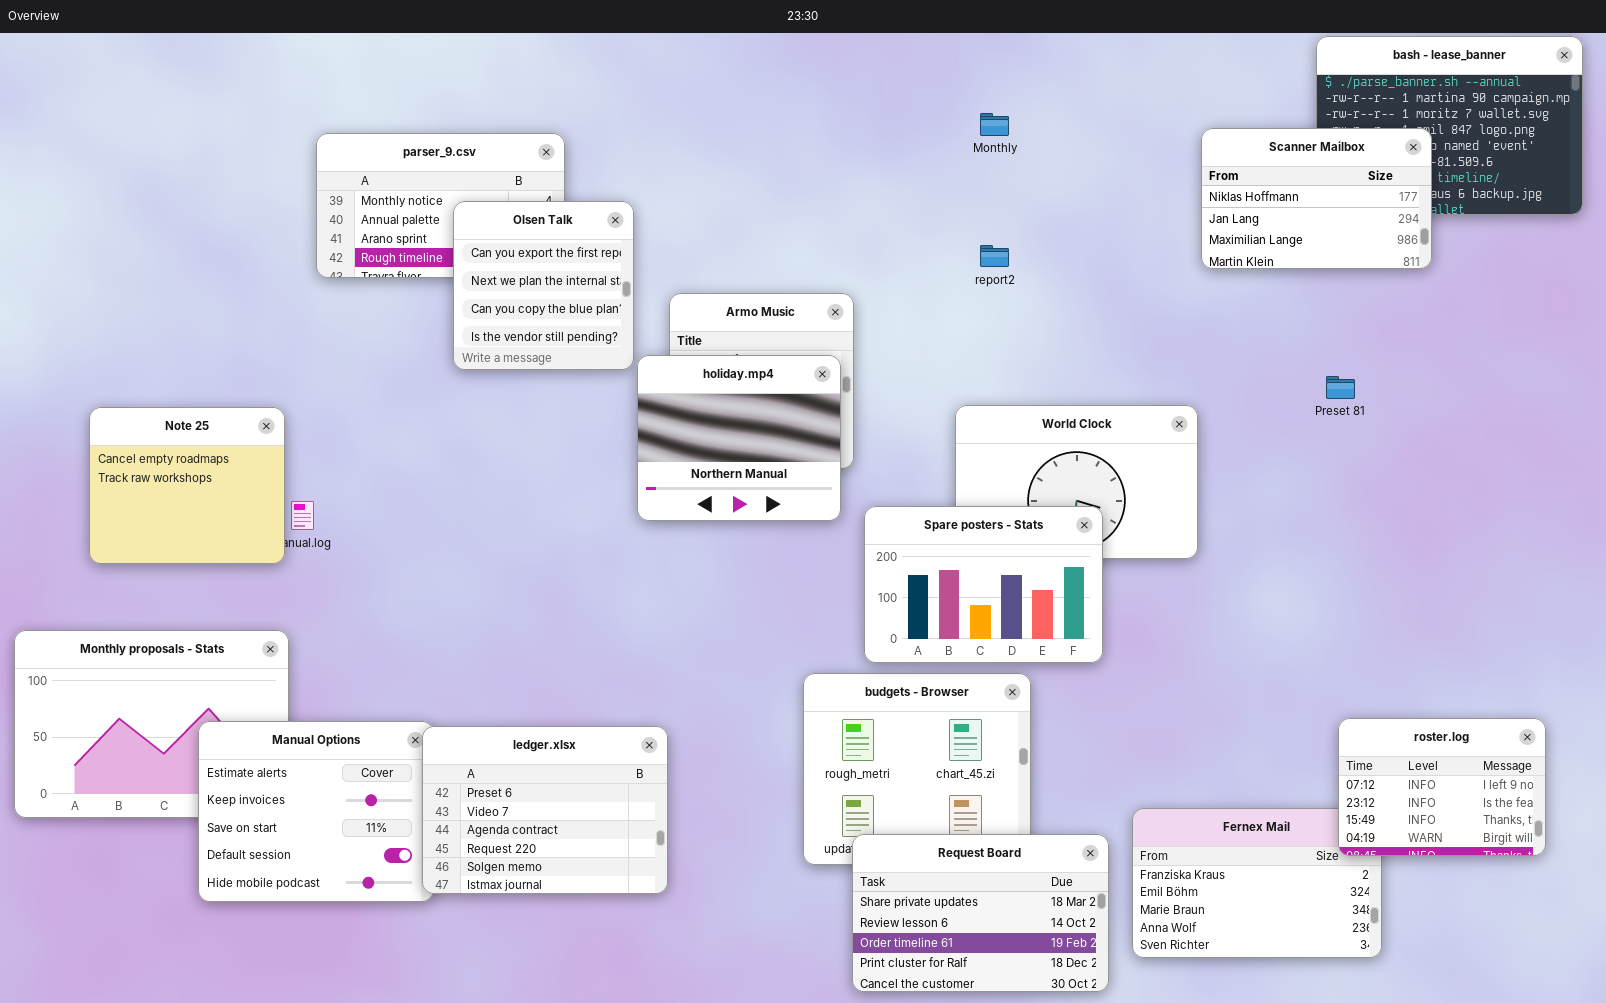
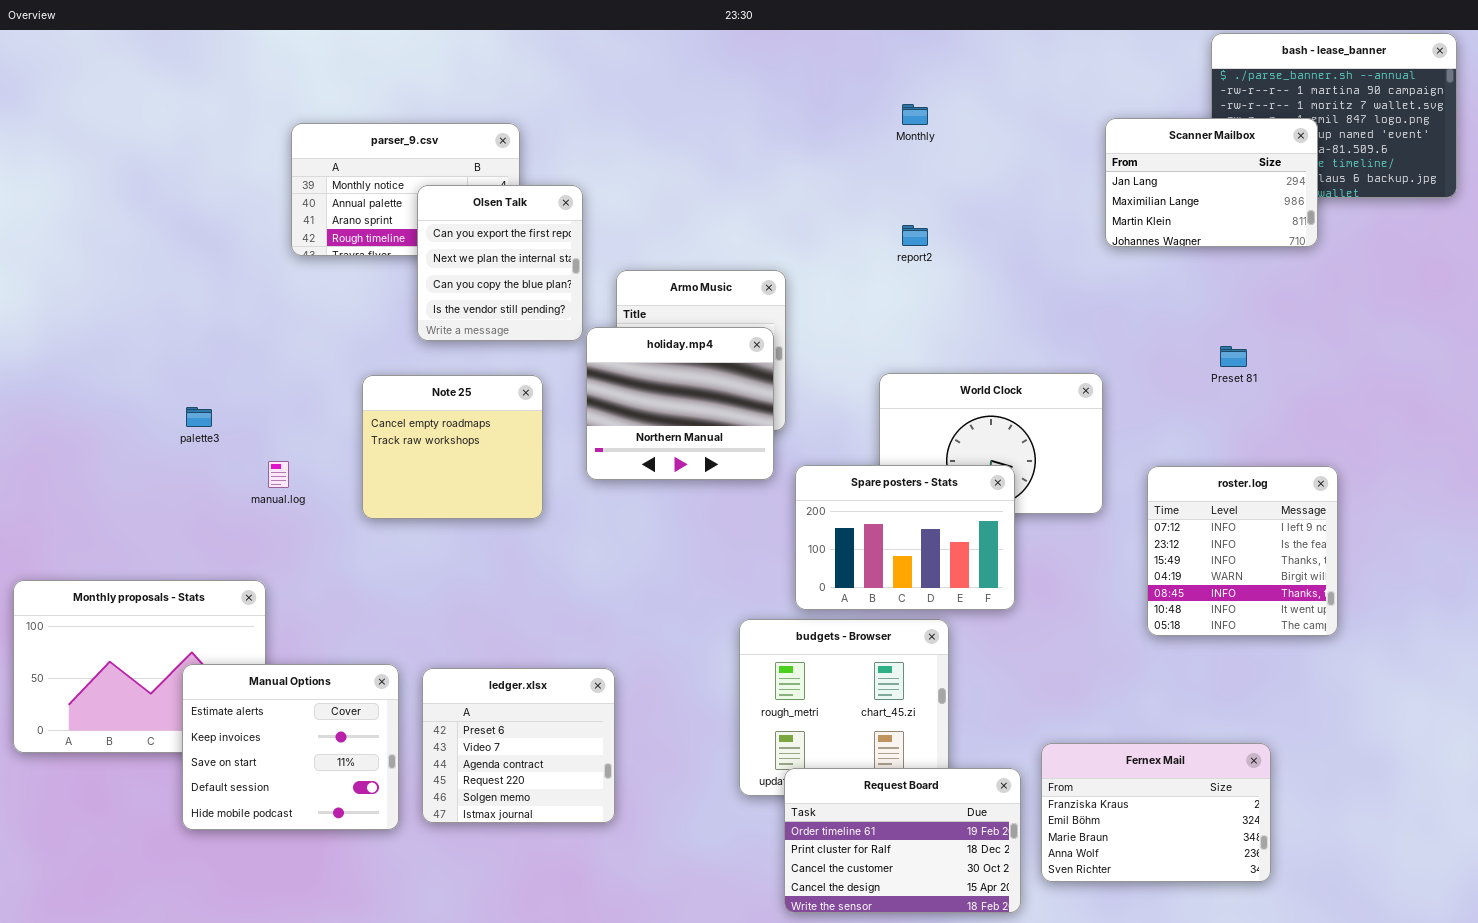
Scanner Mailbox: [1201,128,1432,269] -> [1105,118,1318,247], scrolled down 1 row
Note 25: [89,407,285,564] -> [362,375,543,519], moved
roster.log: [1338,718,1546,856] -> [1147,466,1338,636], moved, resized
ledger.xlsx: [422,726,668,894] -> [422,668,615,823], resized
Request Board: [852,834,1109,992] -> [784,768,1021,913], scrolled down 2 rows

